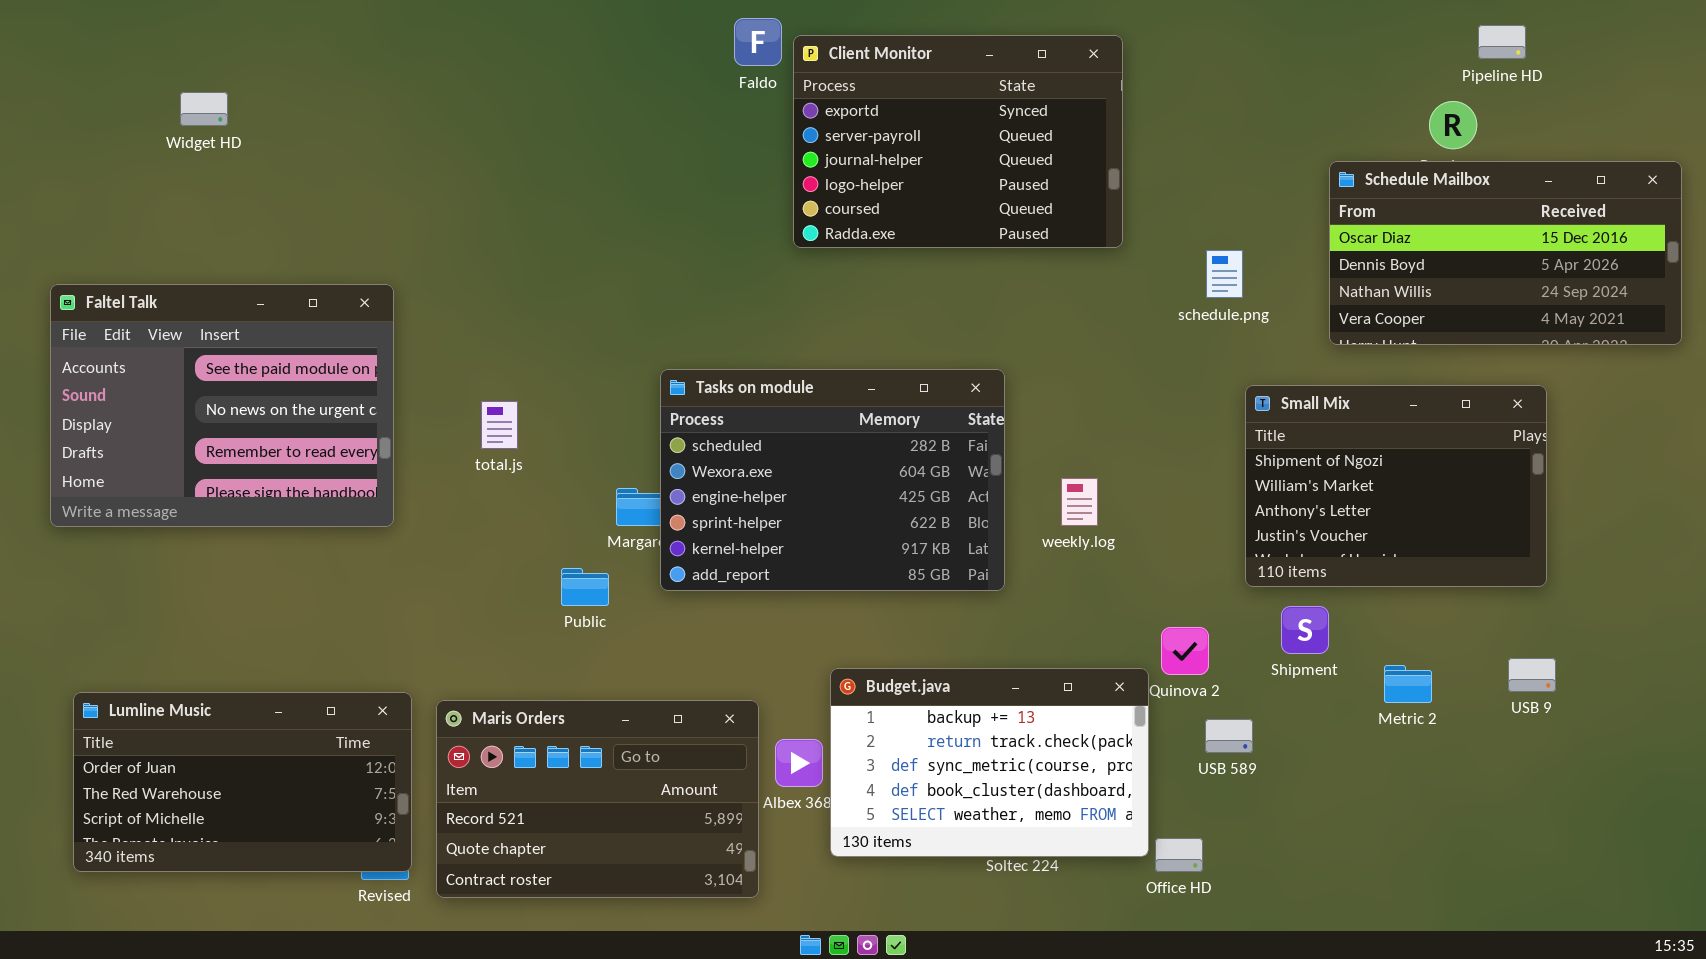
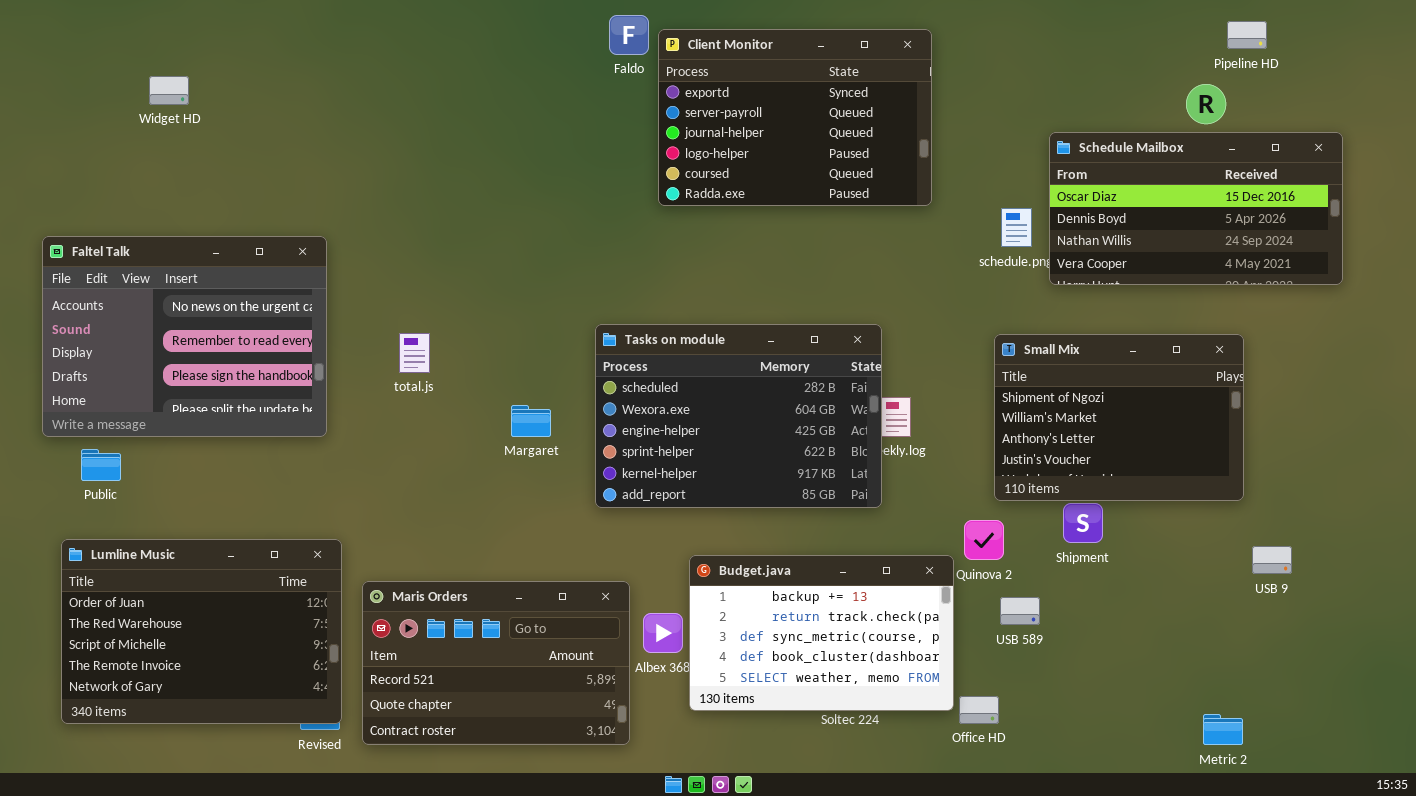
Schedule Mailbox: [1329,161,1682,345] -> [1049,132,1343,285], moved
Faltel Talk: [50,284,394,527] -> [42,236,327,437], scrolled down 1 row
Tasks on module: [660,369,1005,591] -> [595,324,882,508], moved
Small Mix: [1245,385,1547,587] -> [994,334,1244,501], moved
Public: [561,568,609,606] -> [81,449,121,481], moved
Metric 2: [1384,665,1432,703] -> [1203,714,1243,745], moved
Lumline Music: [73,692,412,872] -> [61,539,342,724], resized

